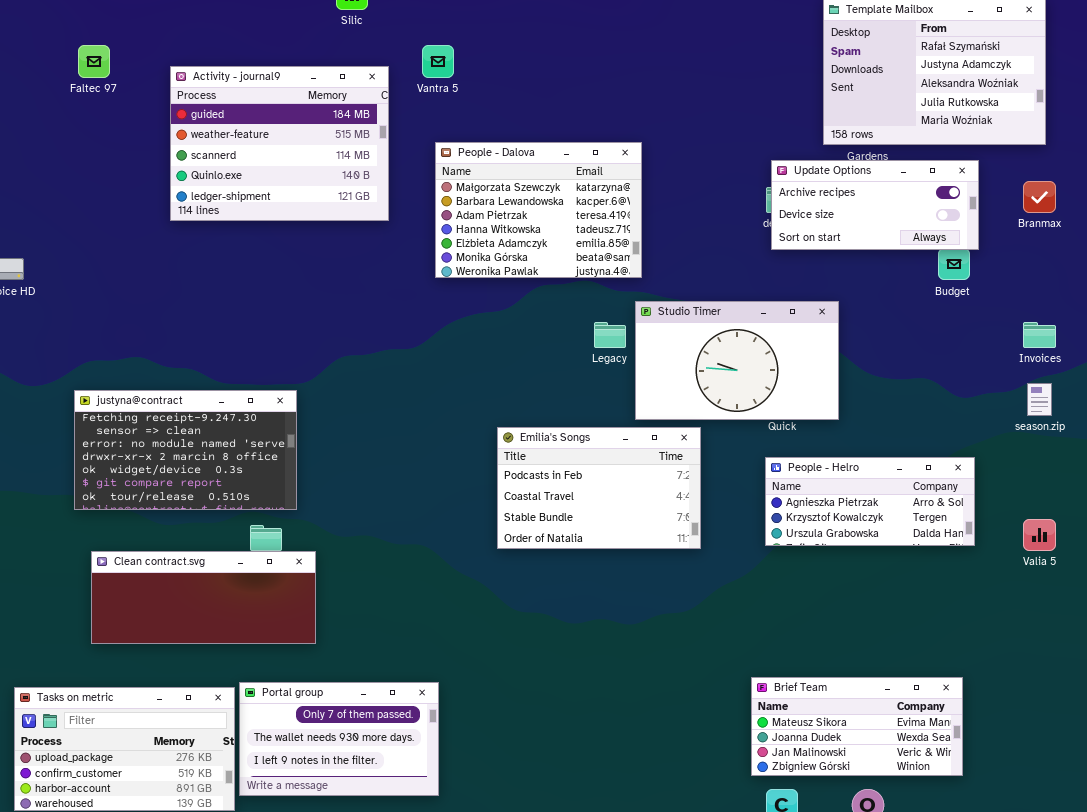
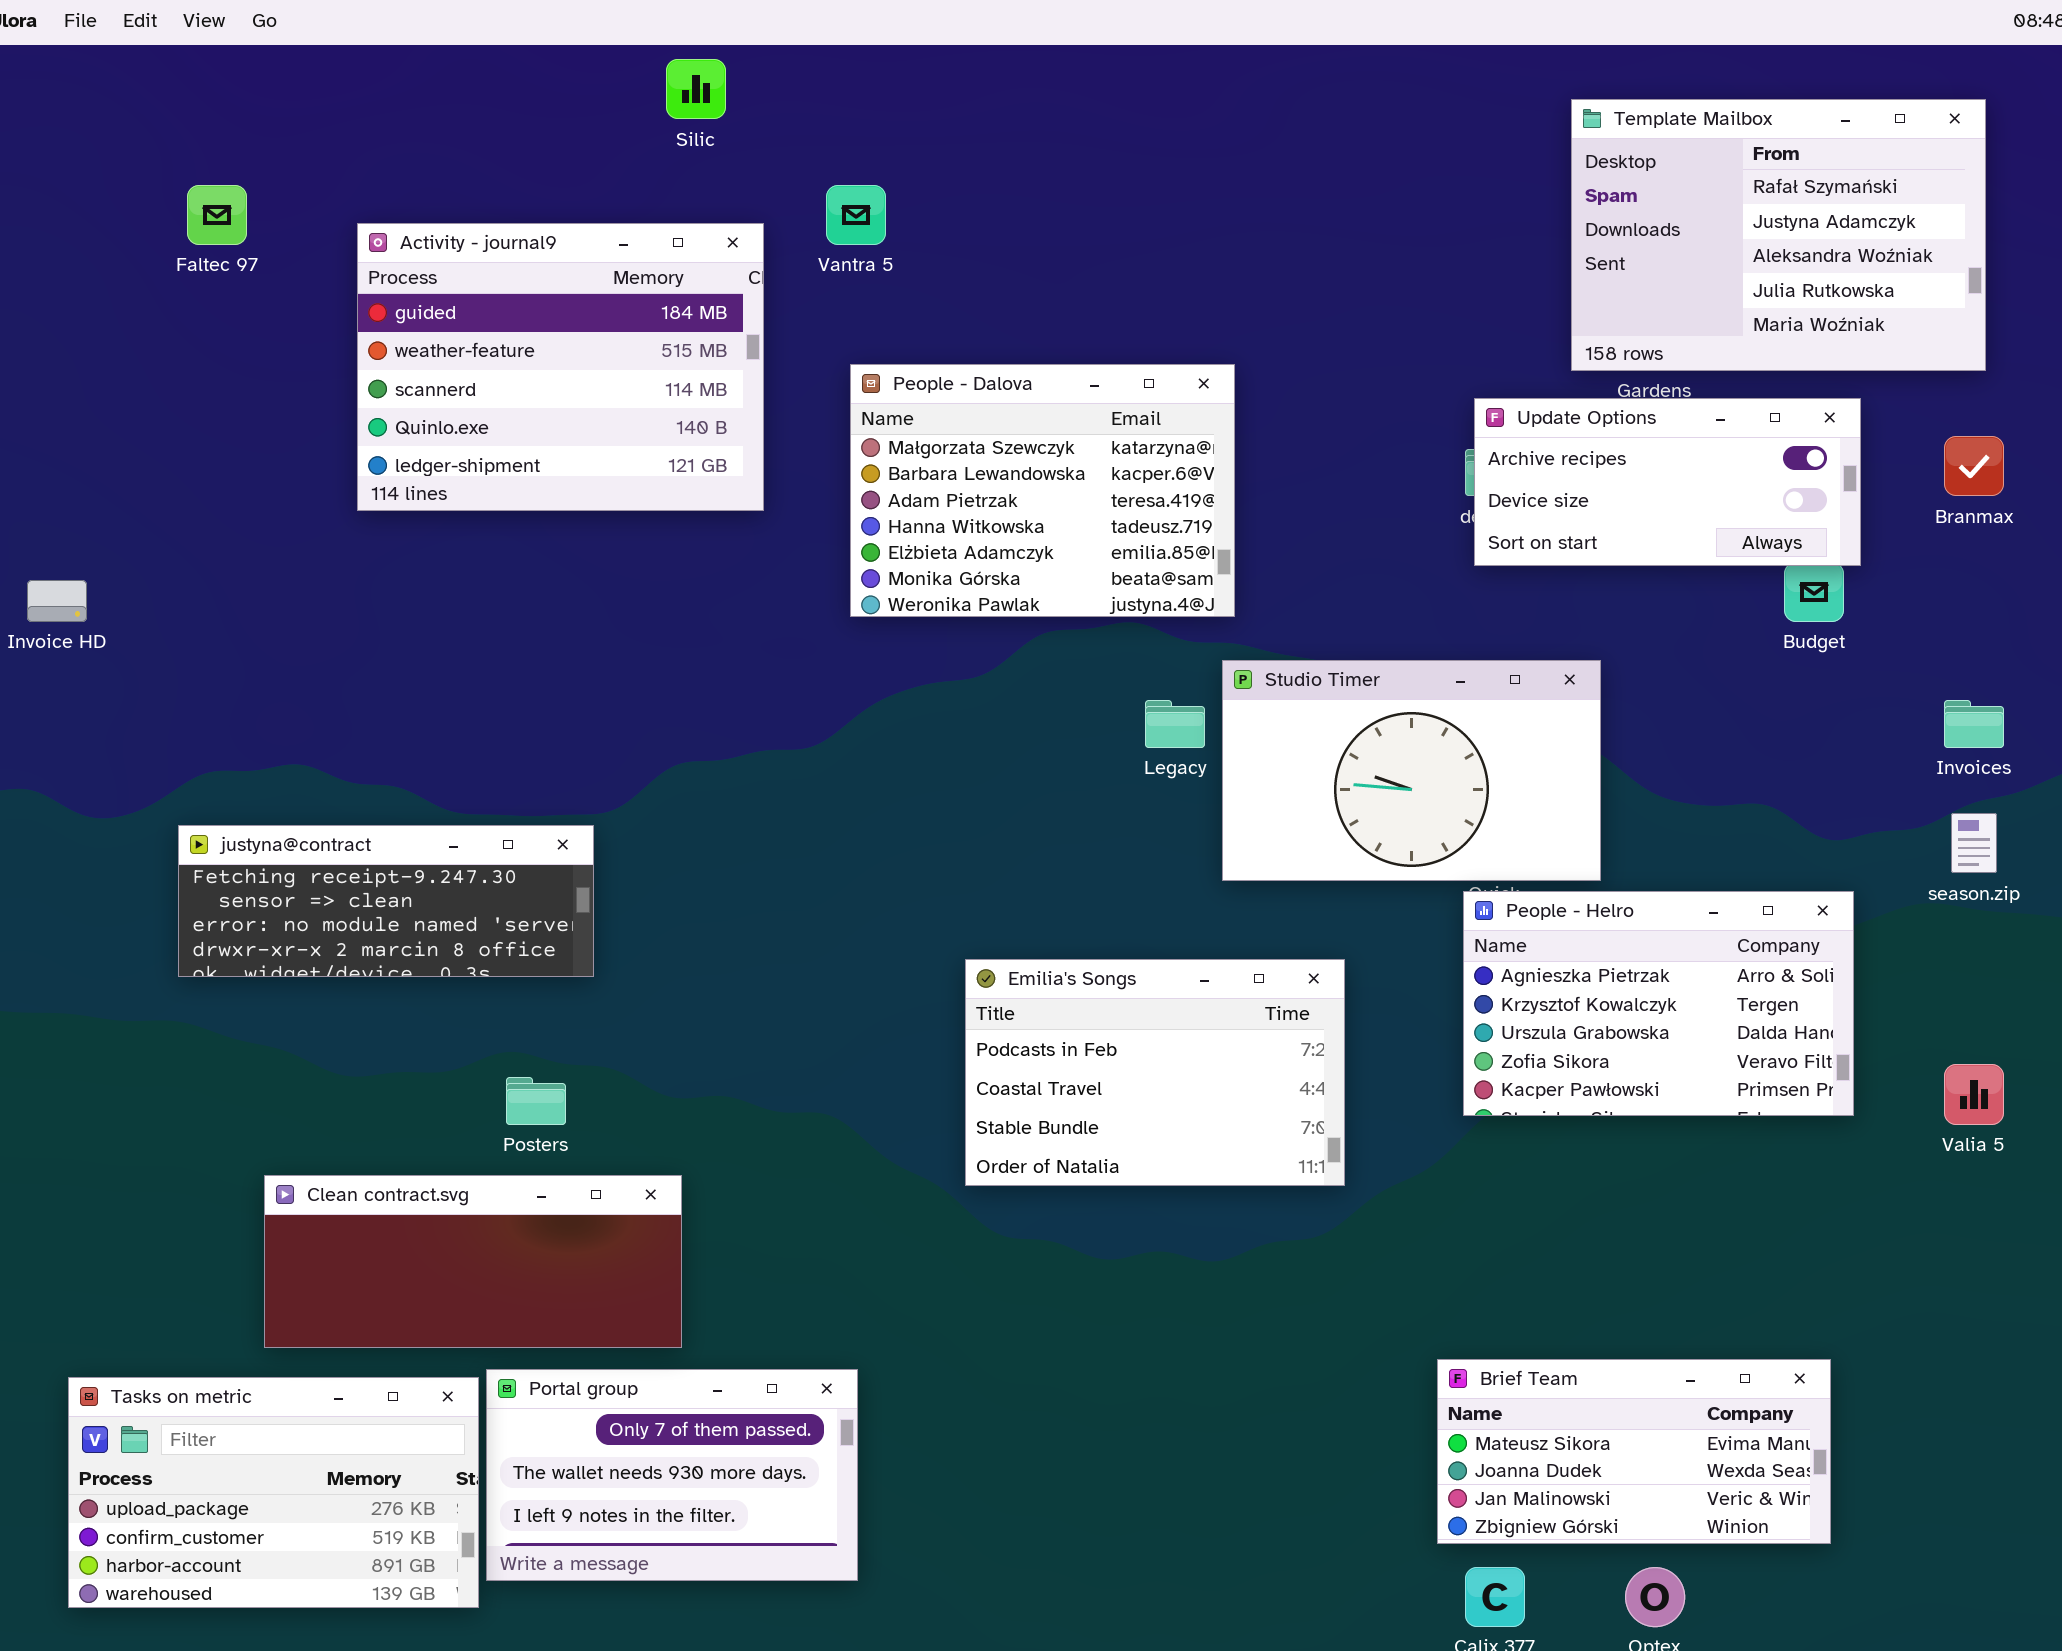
justyna@contract: [74,390,297,510] -> [178,825,594,977], resized
Emilia's Songs: [497,427,701,549] -> [965,959,1345,1186], moved
People - Helro: [765,457,975,546] -> [1463,891,1854,1116], resized
Clean contract.svg: [91,551,316,644] -> [264,1175,682,1348], moved

